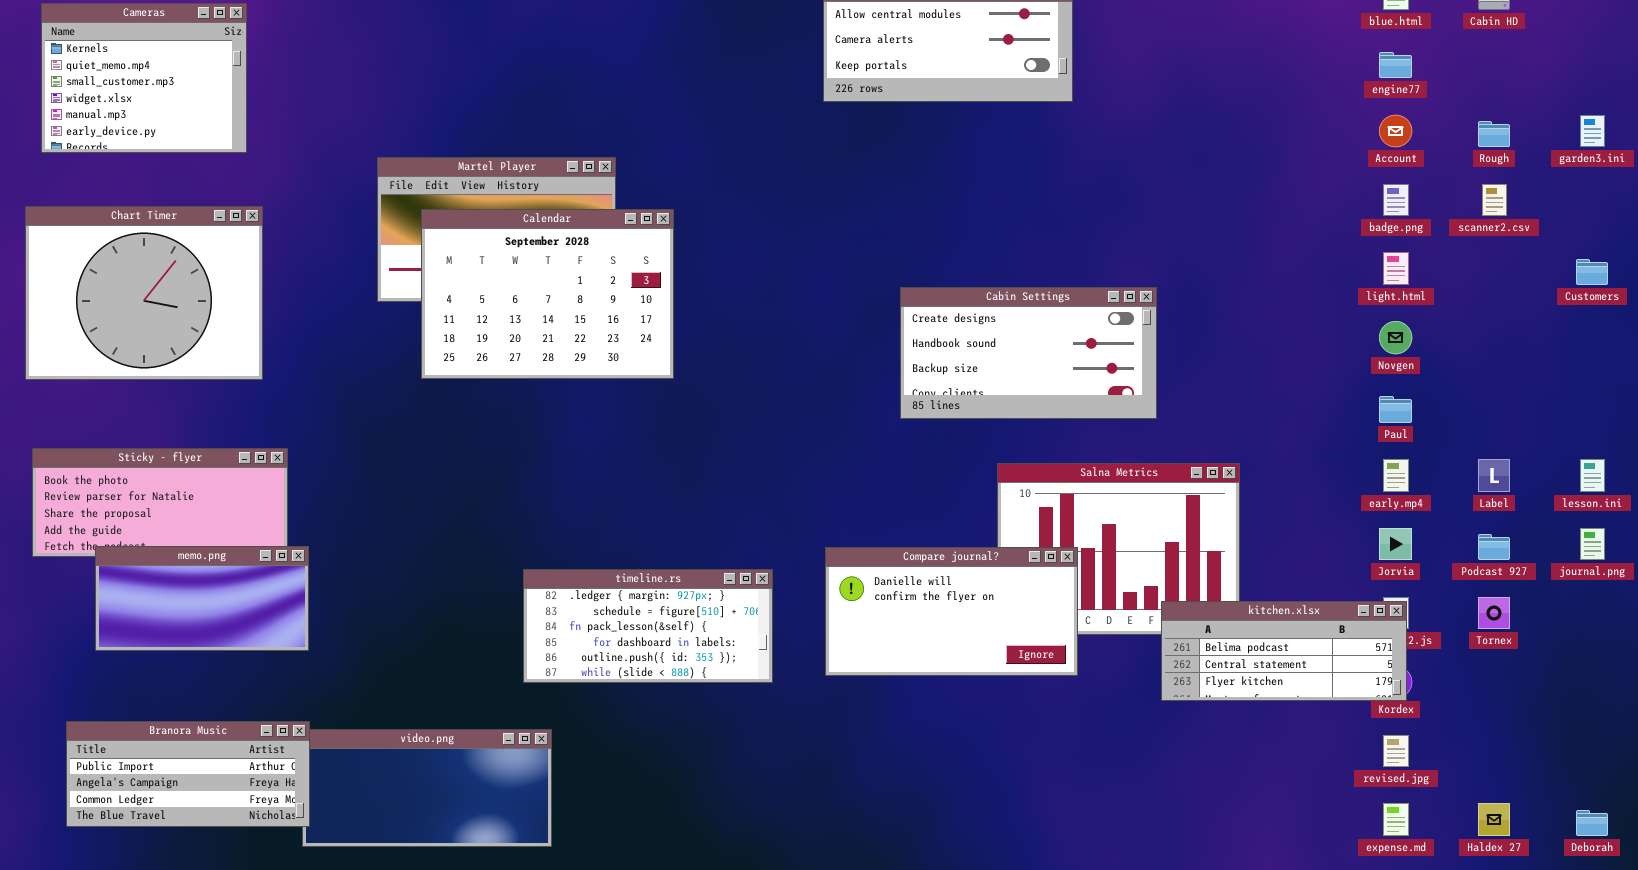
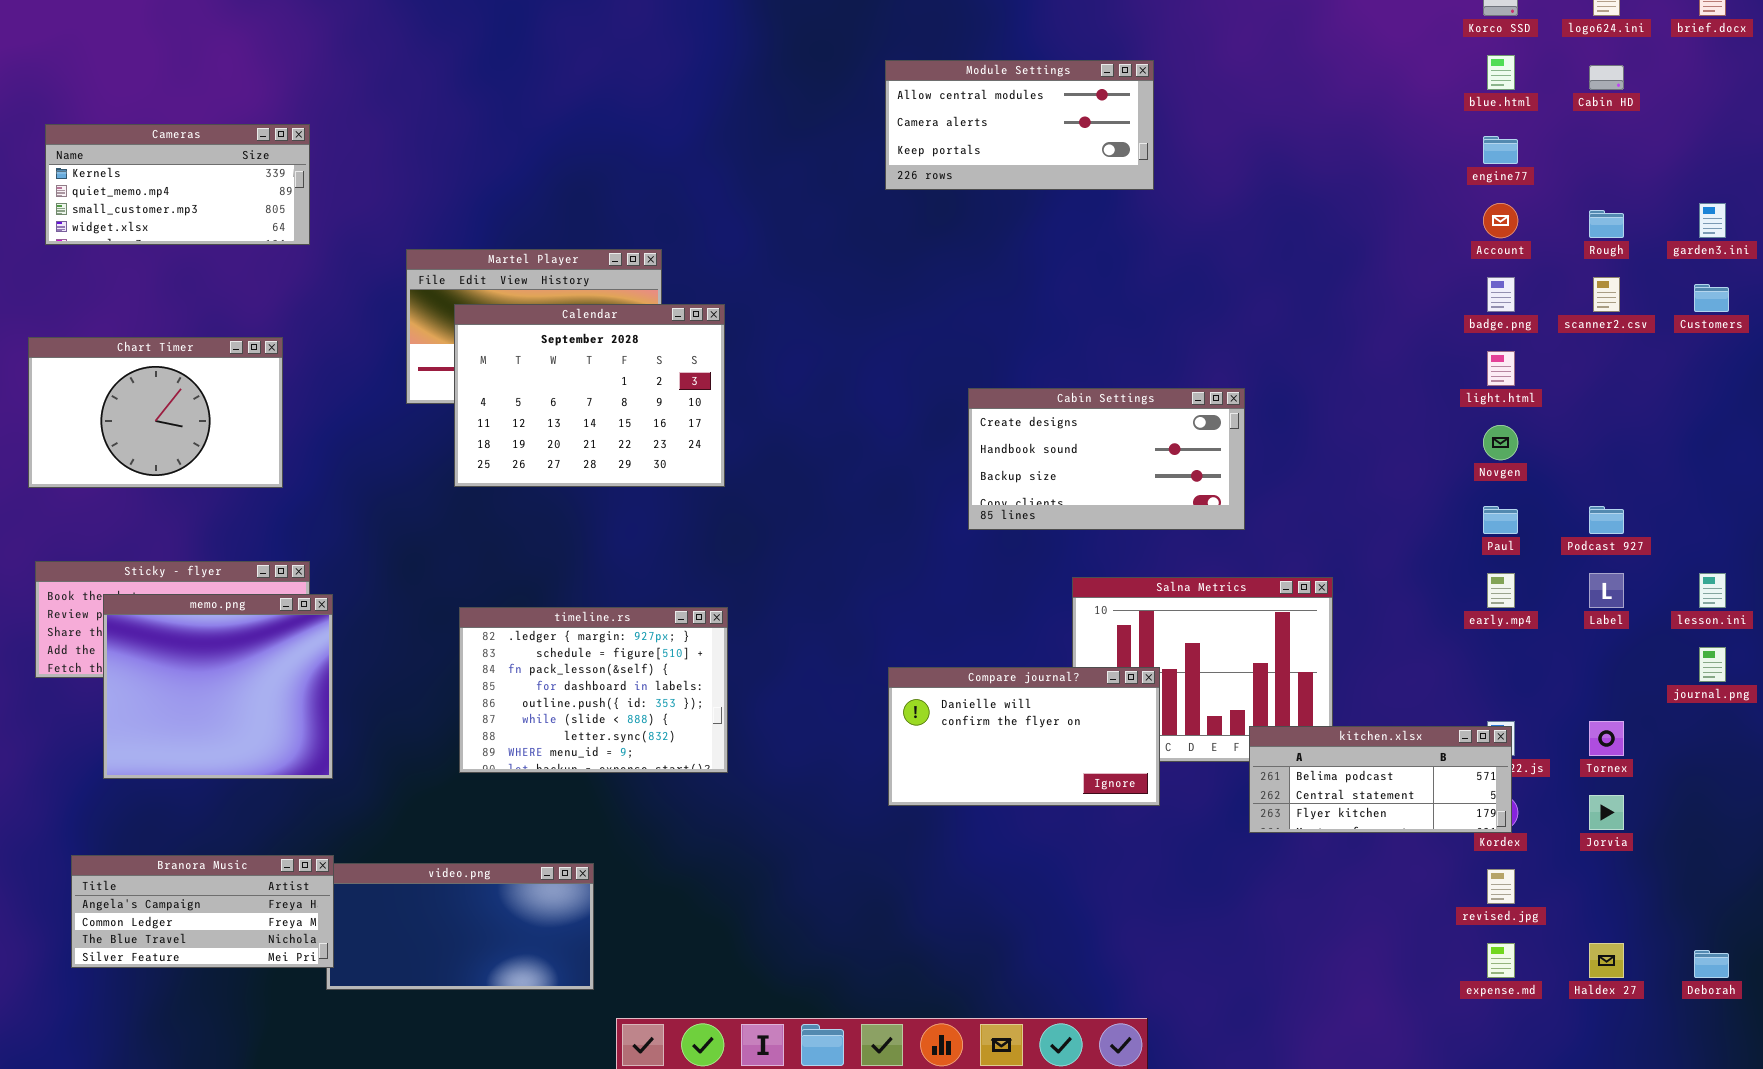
Cameras: [41,3,247,153] -> [45,124,310,245], resized
Chart Timer: [25,206,263,380] -> [28,337,283,488], resized
Customers: [1576,259,1608,285] -> [1694,284,1729,312], moved
Jorvia: [1379,528,1412,560] -> [1589,795,1624,830], moved
Podcast 927: [1478,534,1510,560] -> [1589,506,1624,534], moved
memo.png: [95,546,309,651] -> [103,594,333,779], resized
timeline.rs: [523,569,773,683] -> [459,607,728,773], moved, resized
Branora Music: [66,721,310,827] -> [71,855,334,968], scrolled down 1 row

